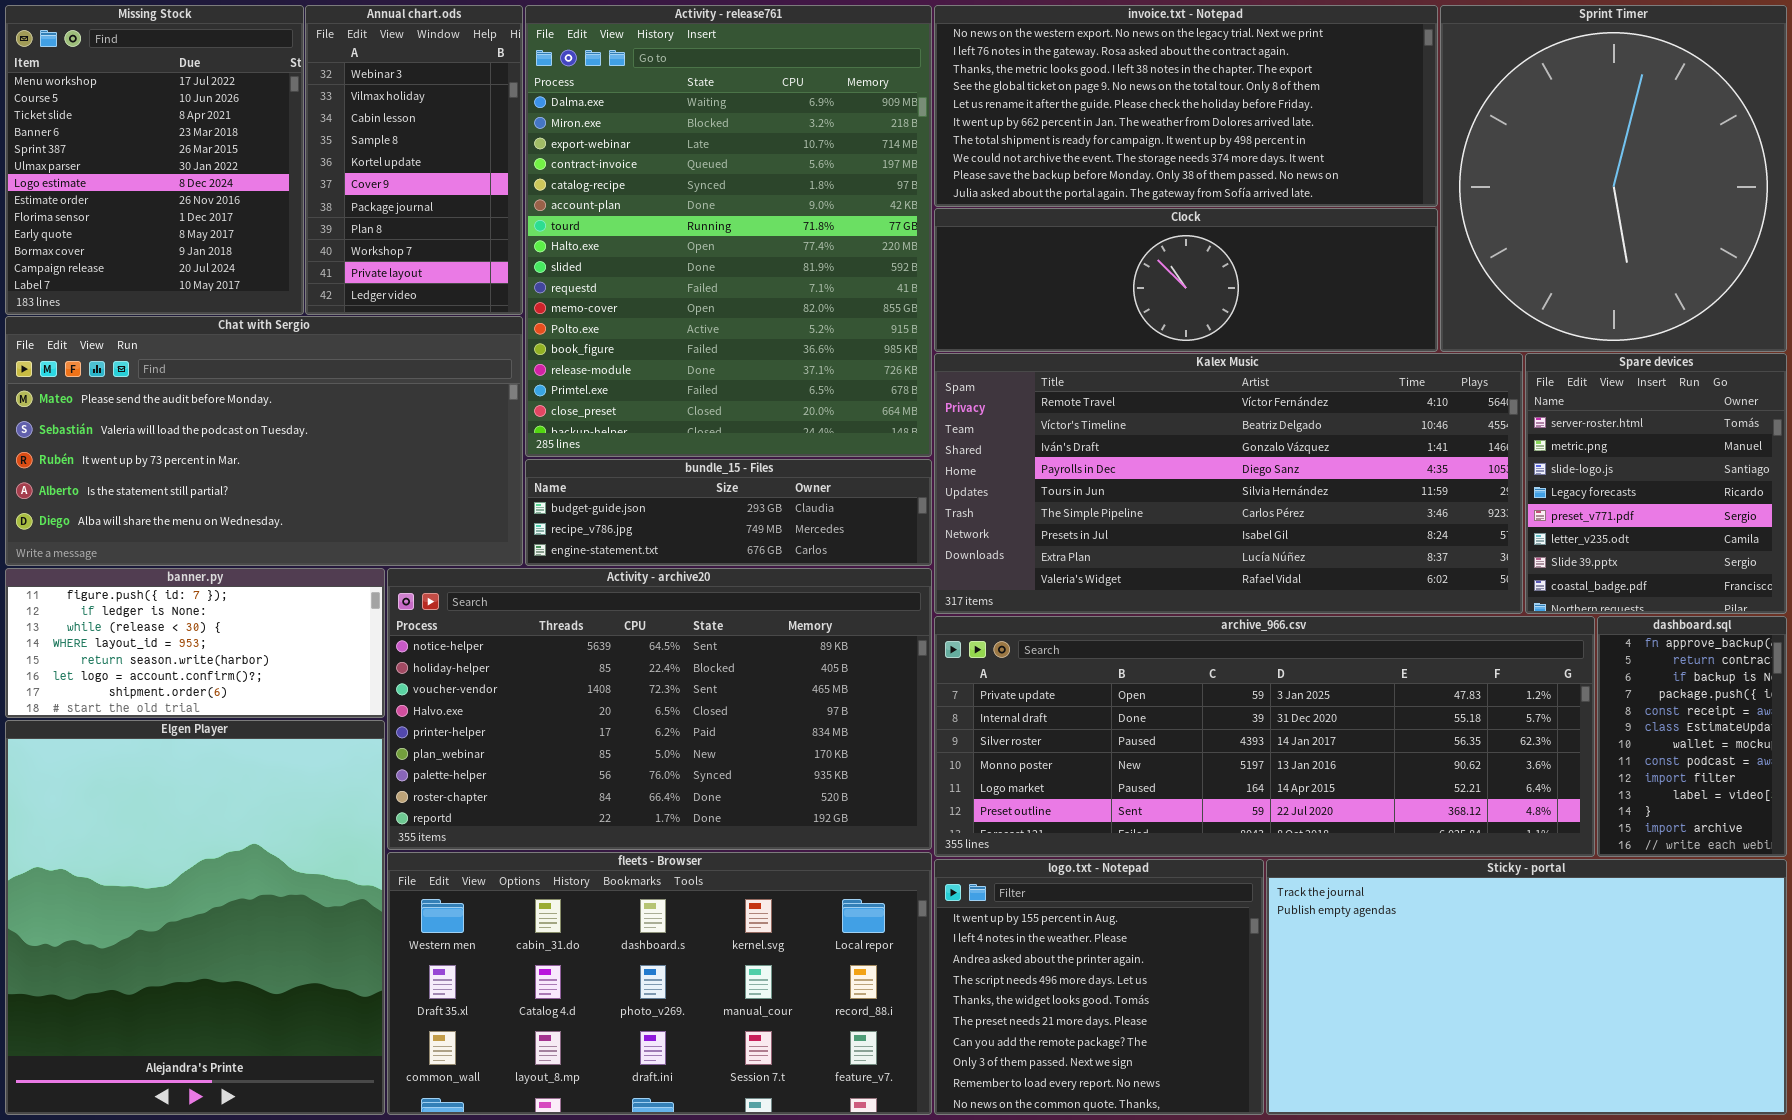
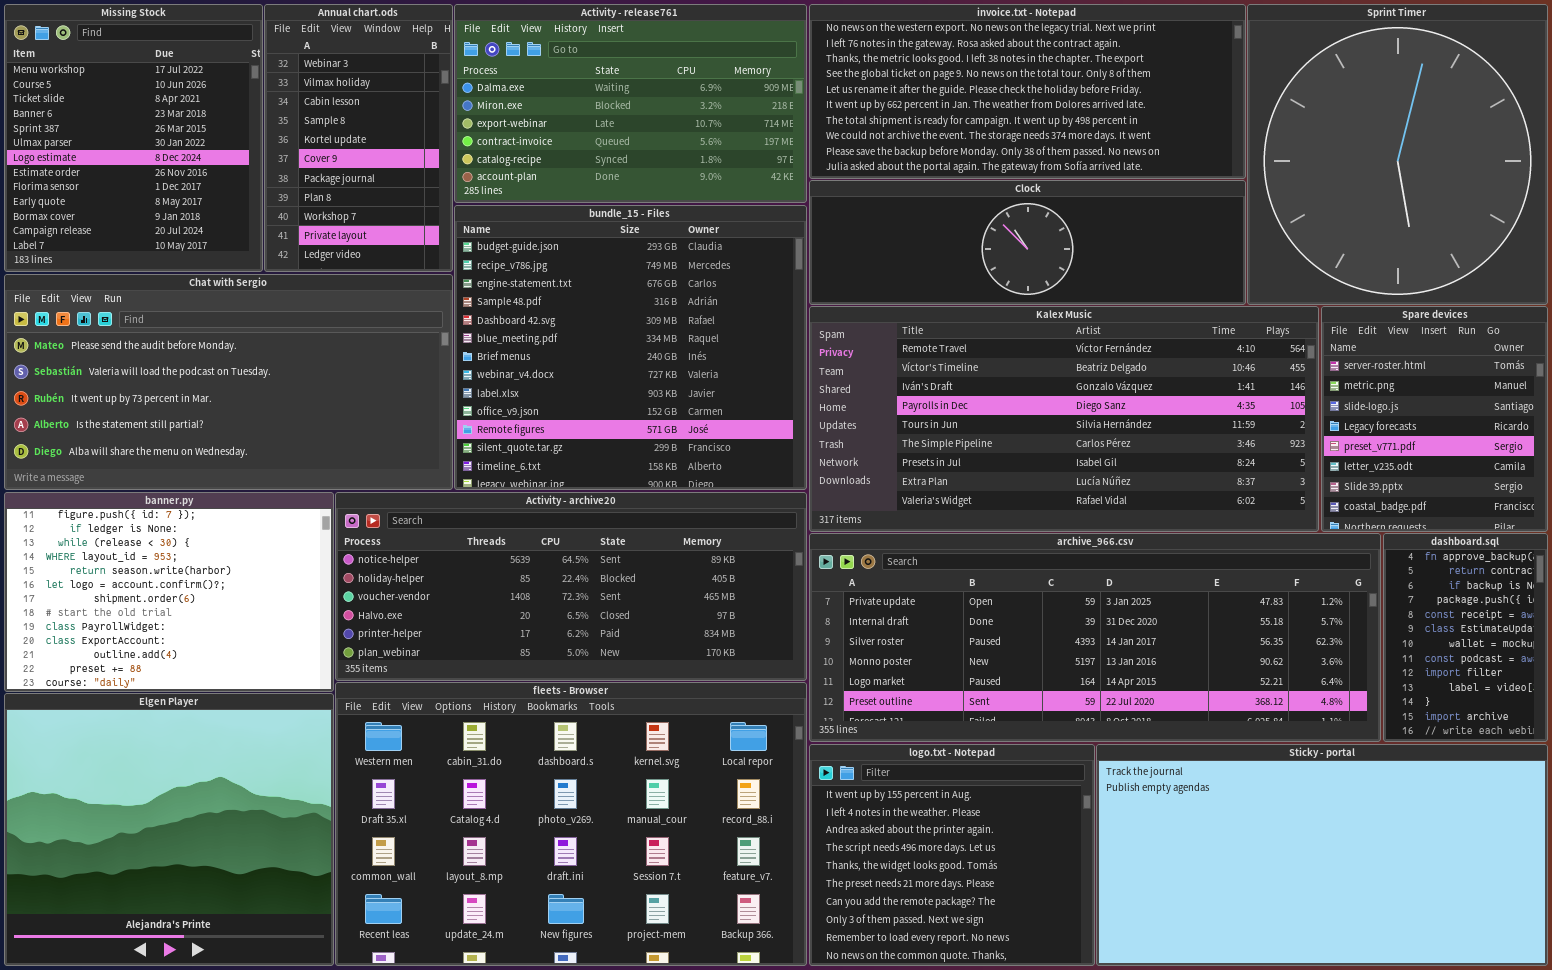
Activity - release761: [525,5,932,457] -> [454,4,807,203], resized
bundle_15 - Files: [525,459,932,566] -> [454,205,807,490], resized
banner.py: [5,568,385,718] -> [4,492,334,692], resized
Activity - archive20: [387,568,932,850] -> [335,492,807,681], resized
Elgen Player: [5,720,385,1115] -> [4,693,334,966], resized
fleets - Browser: [387,852,932,1115] -> [335,682,807,966], resized

